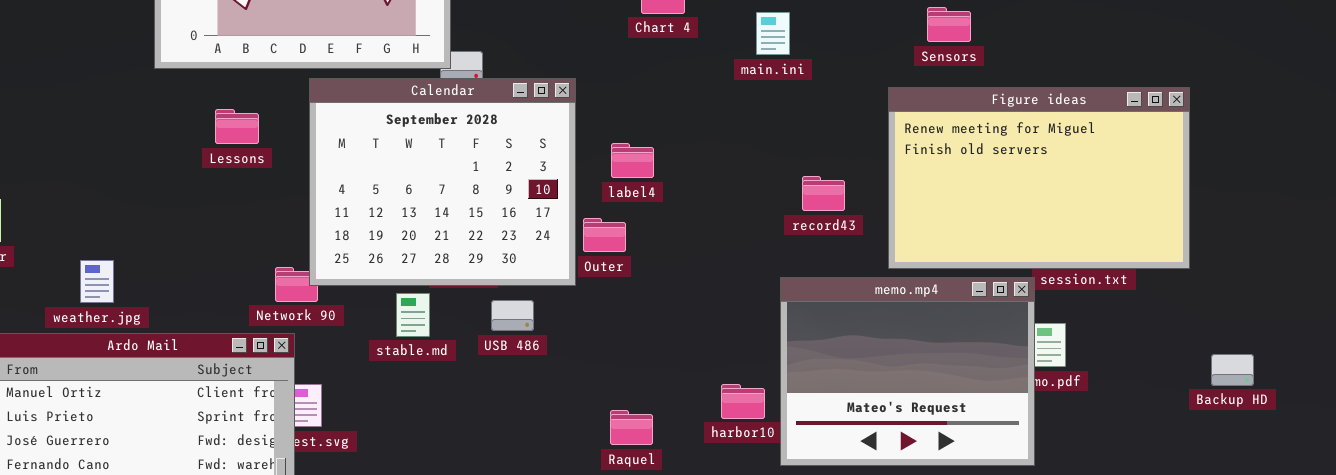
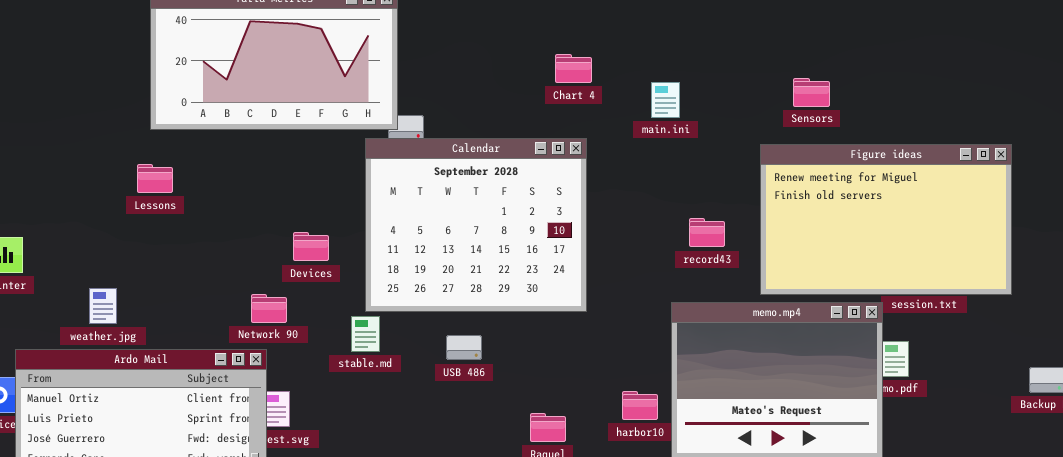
Calendar: [309,78,576,286] -> [365,138,587,312], moved
Lessons: [215,109,259,144] -> [137,164,173,193], moved
USB 486: [491,300,534,331] -> [446,335,482,360], moved

